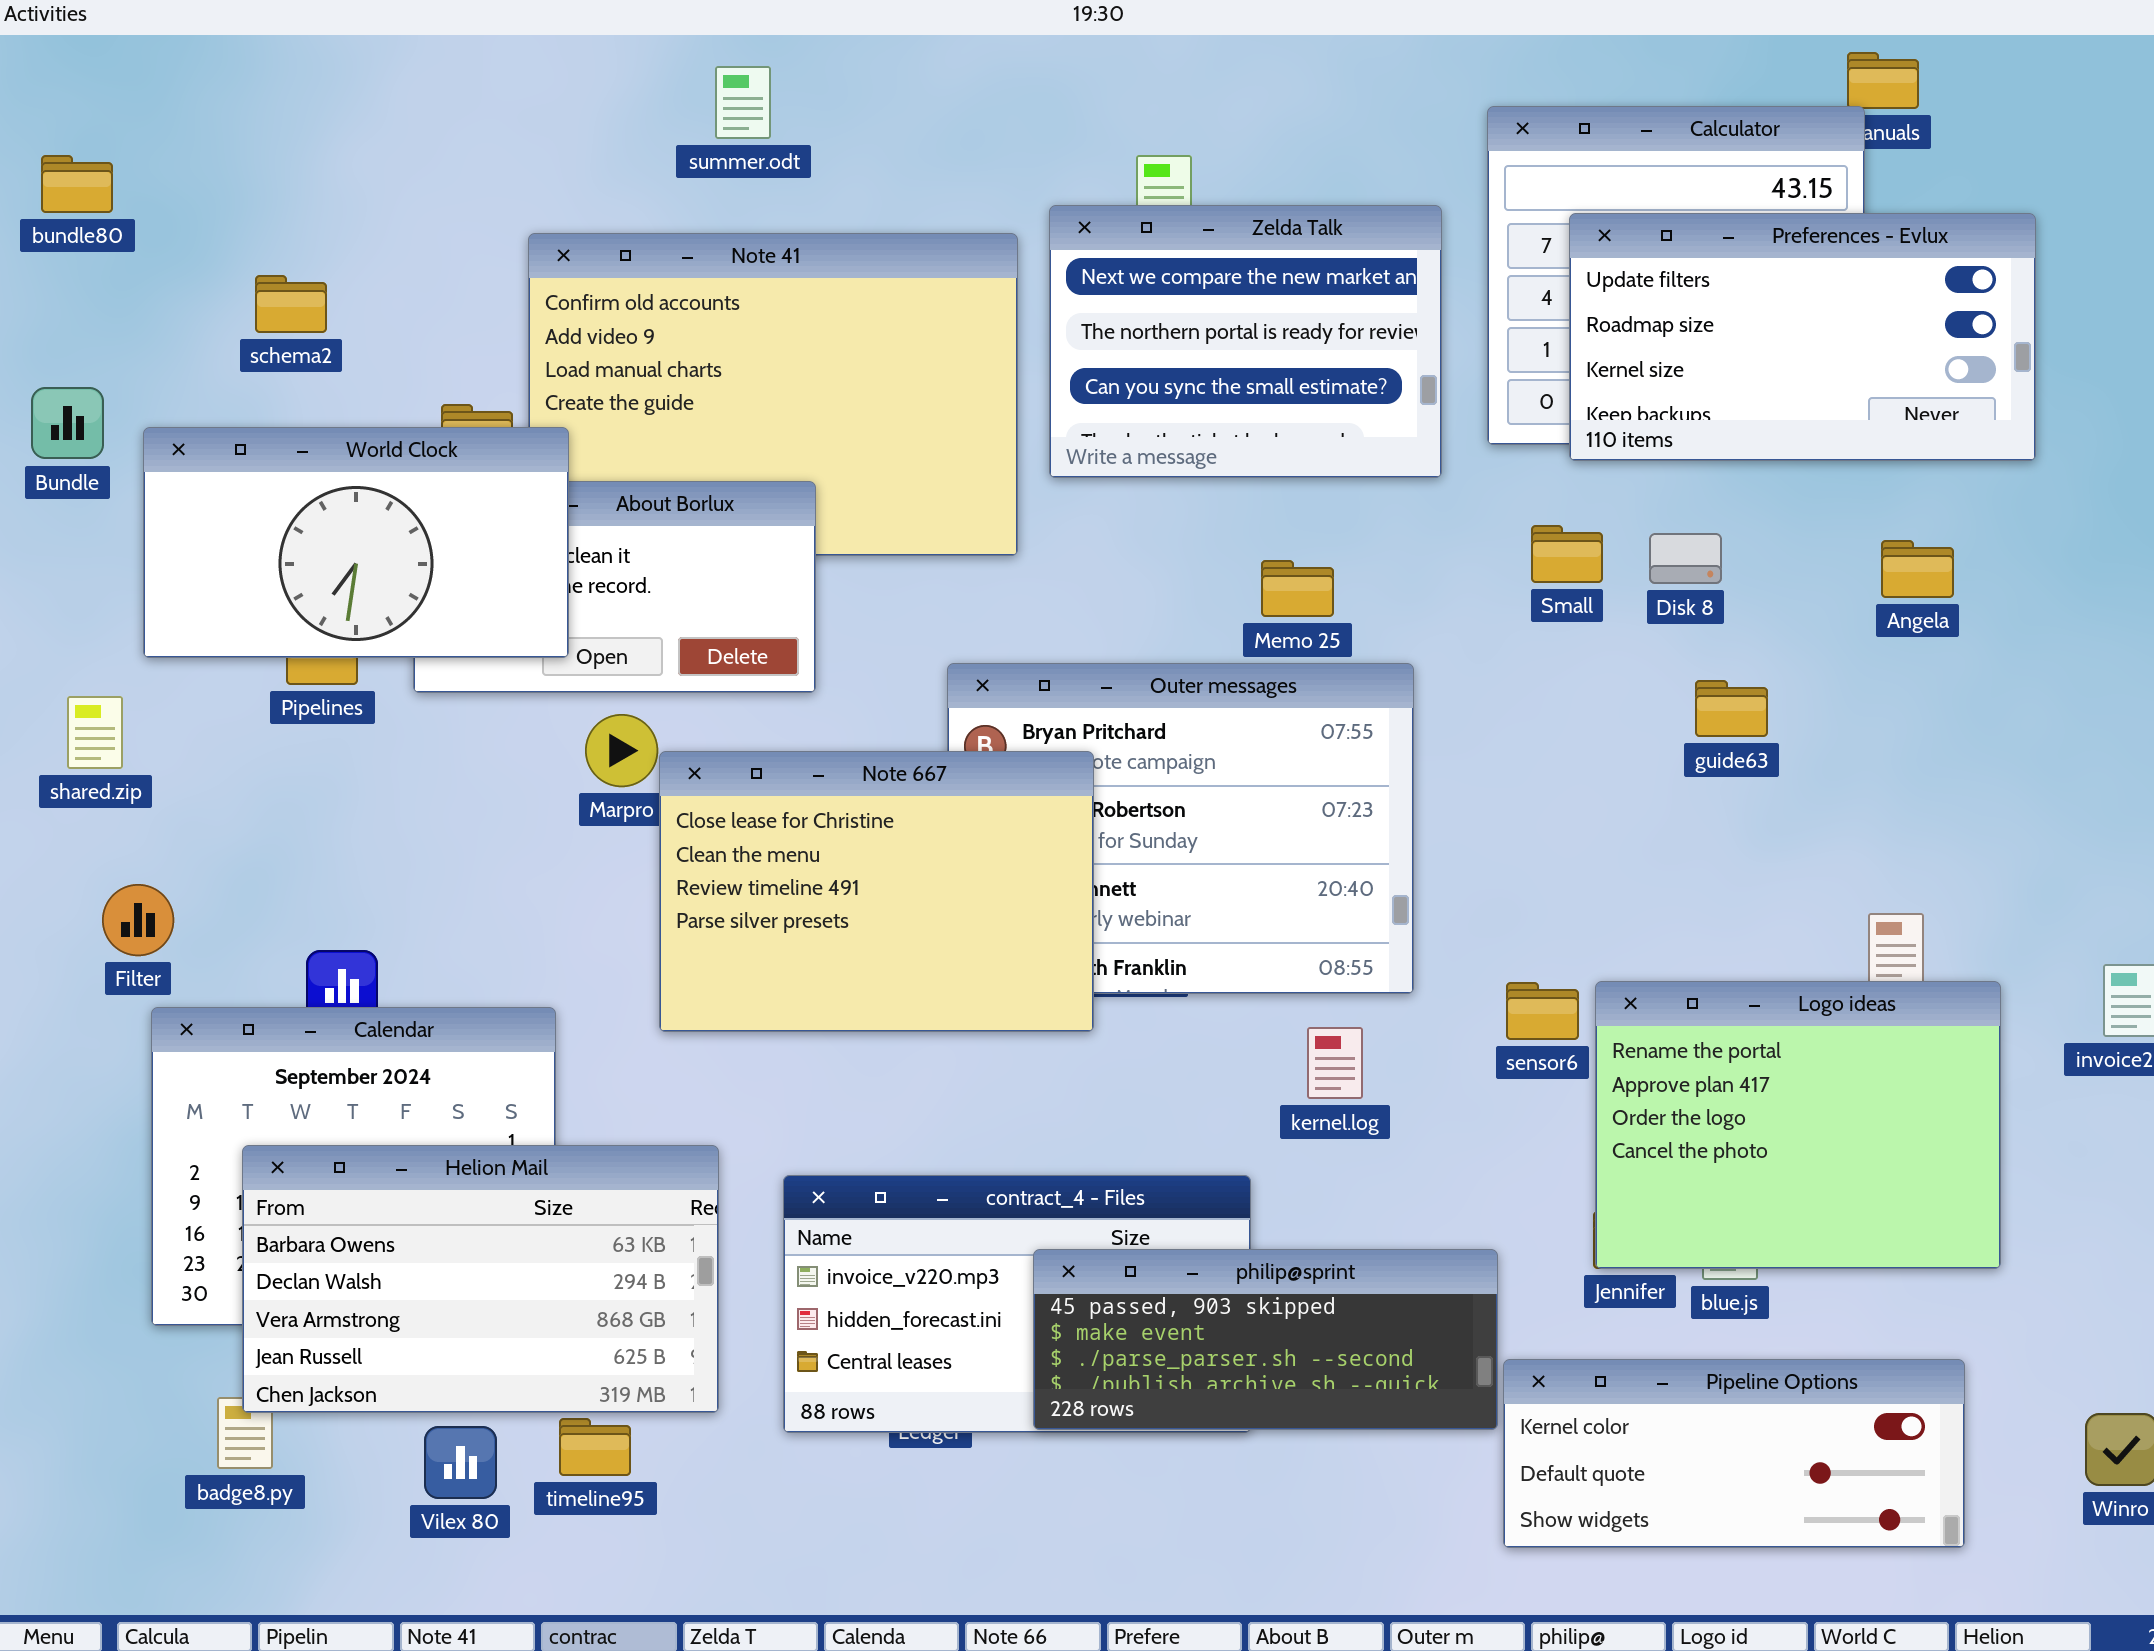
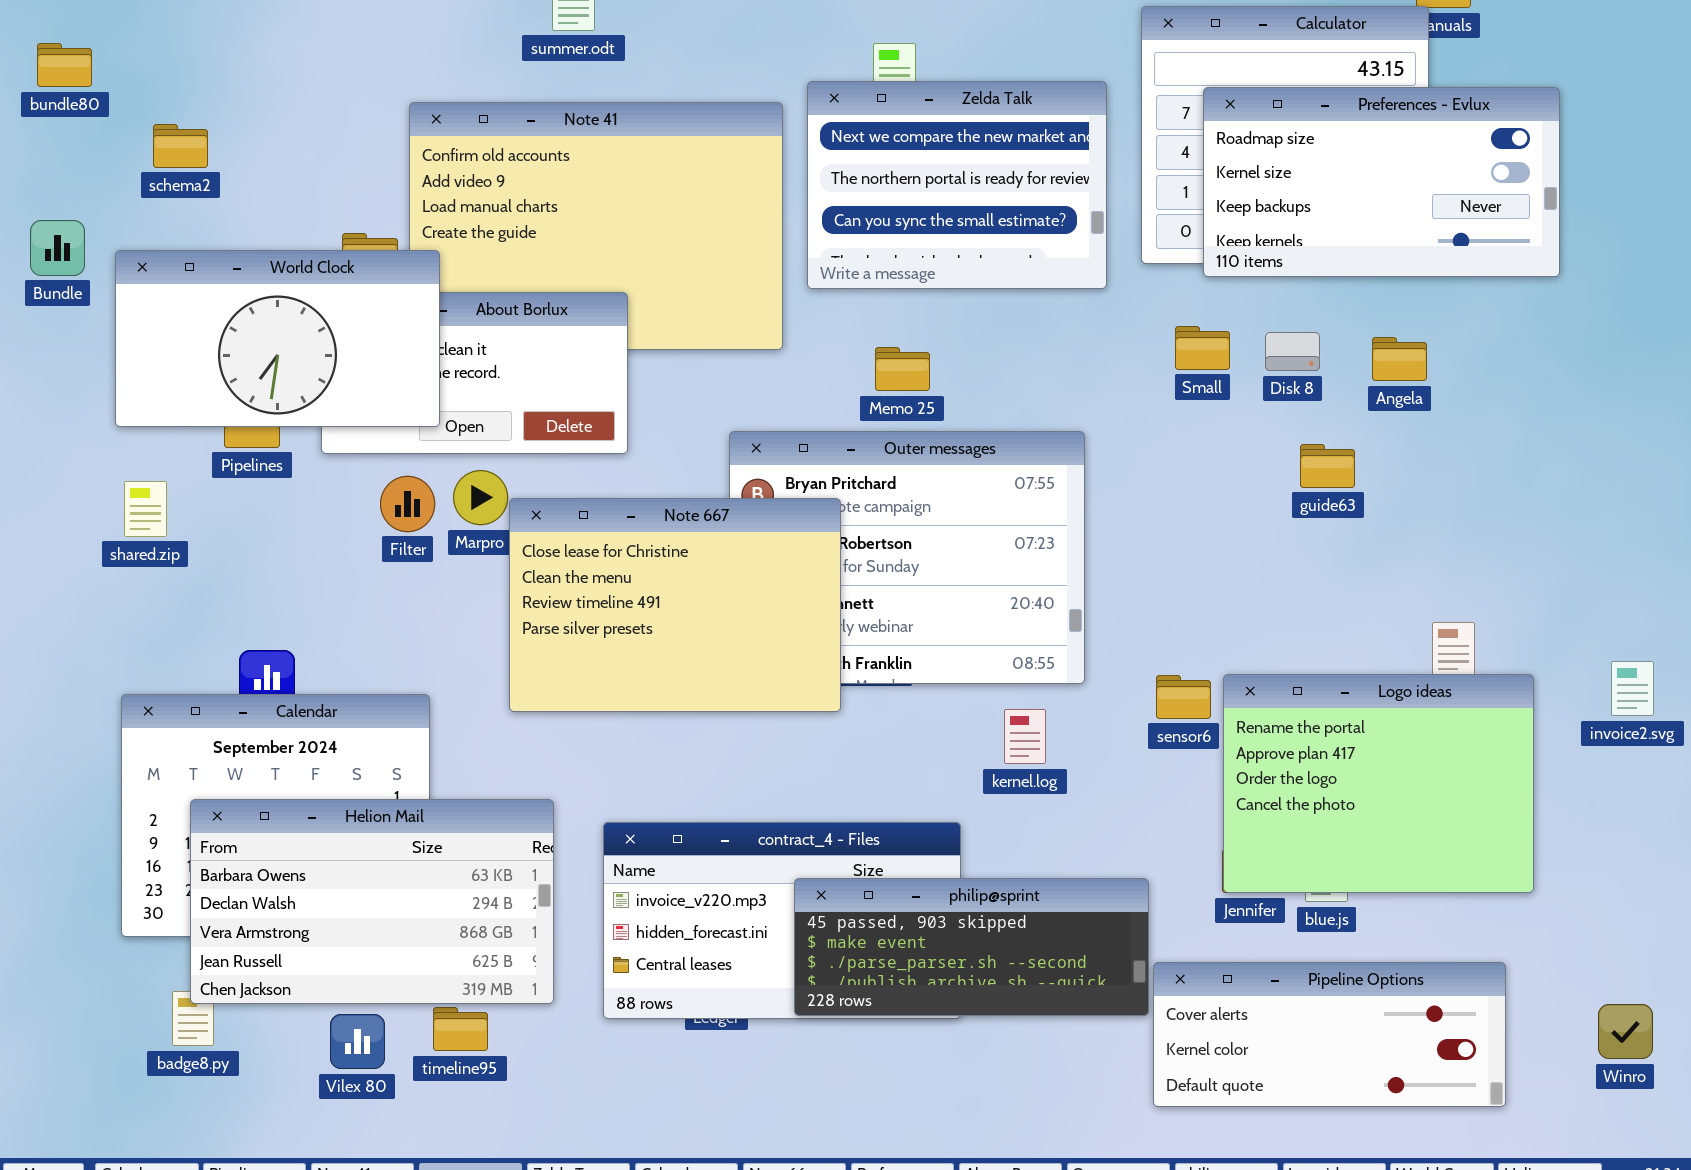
Preferences - Evlux: [1569,213,2036,461] -> [1203,87,1560,277], scrolled down 1 row
schema2: [255,275,327,333] -> [153,124,208,168], moved
Angela: [1881,540,1954,598] -> [1372,337,1427,381], moved
Memo 25: [1261,560,1334,617] -> [875,347,930,391], moved
shared.zip: [67,696,123,769] -> [124,481,167,537], moved
Filter: [102,884,174,956] -> [380,476,435,532], moved
Pipeline Options: [1503,1359,1965,1548] -> [1153,962,1506,1107], scrolled up 1 row

